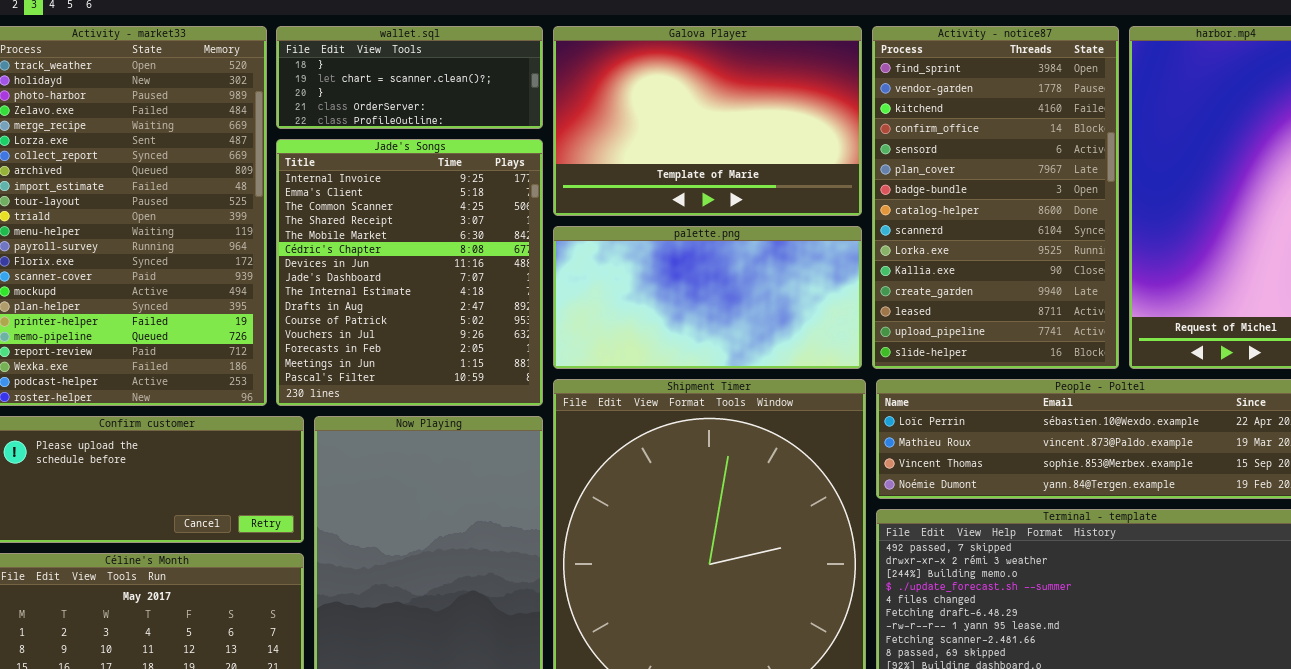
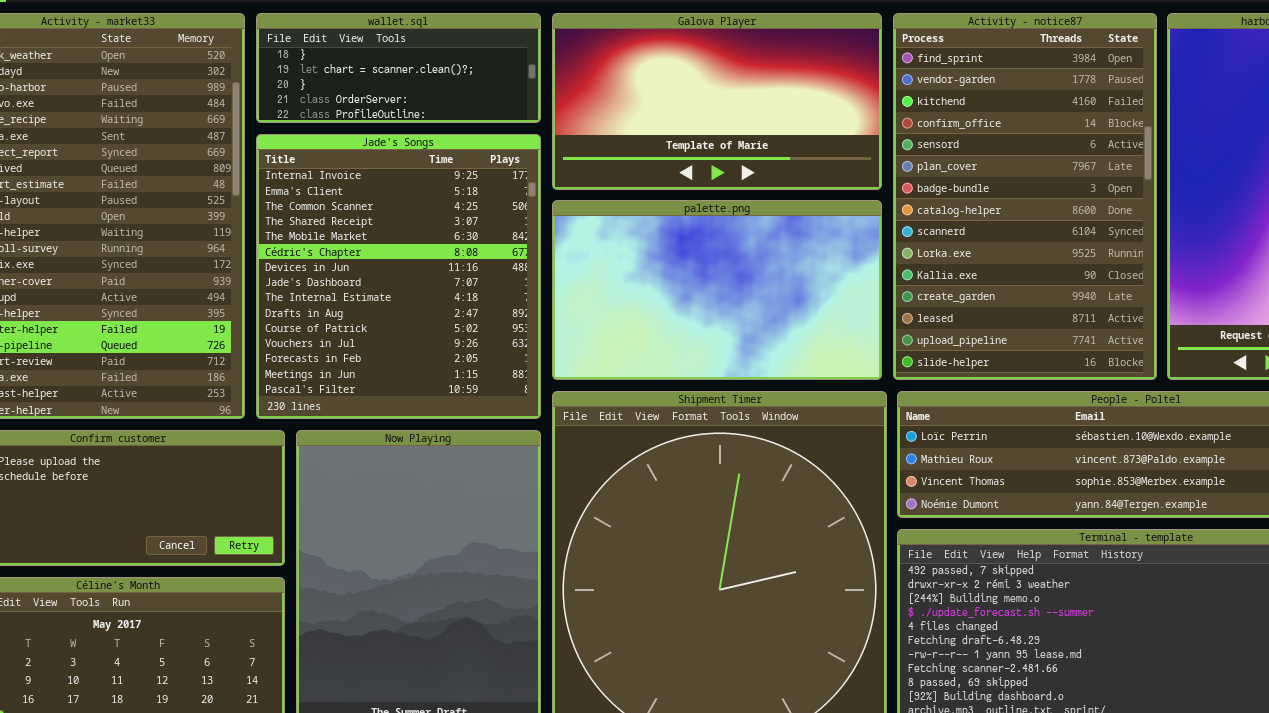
Galova Player: [553,26,862,216] -> [552,13,882,190], resized
palette.png: [553,226,862,369] -> [552,200,882,380], resized

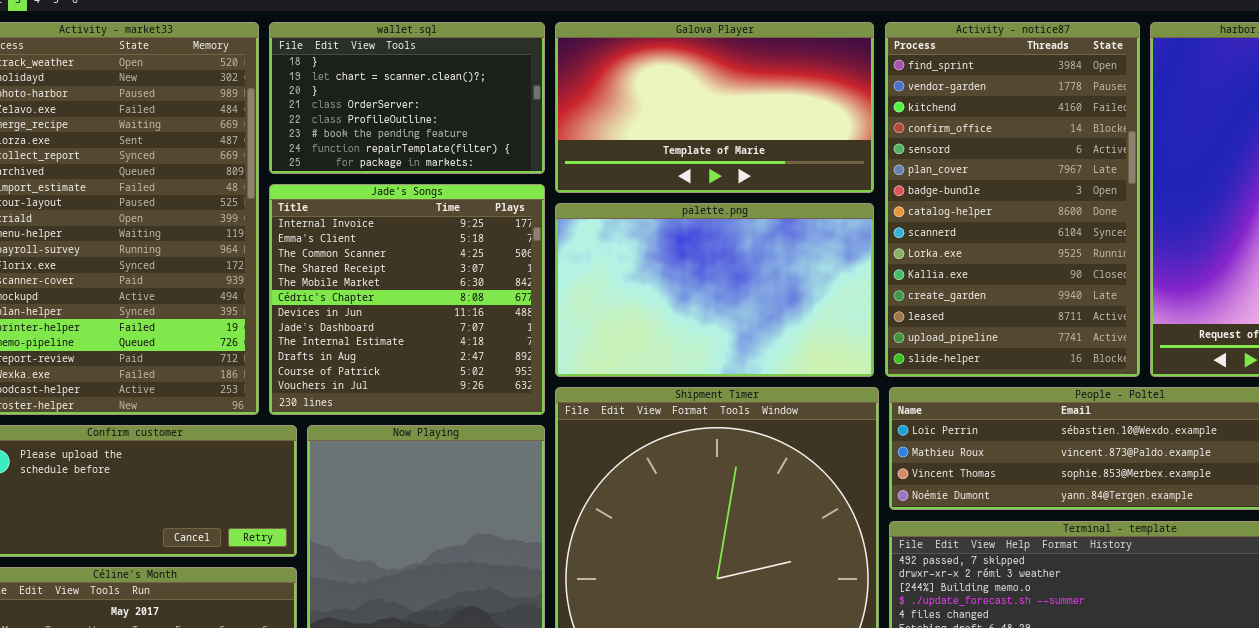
wallet.sql: [256,13,541,123] -> [269,22,545,174], resized
Jade's Songs: [256,134,541,419] -> [269,184,545,415], resized

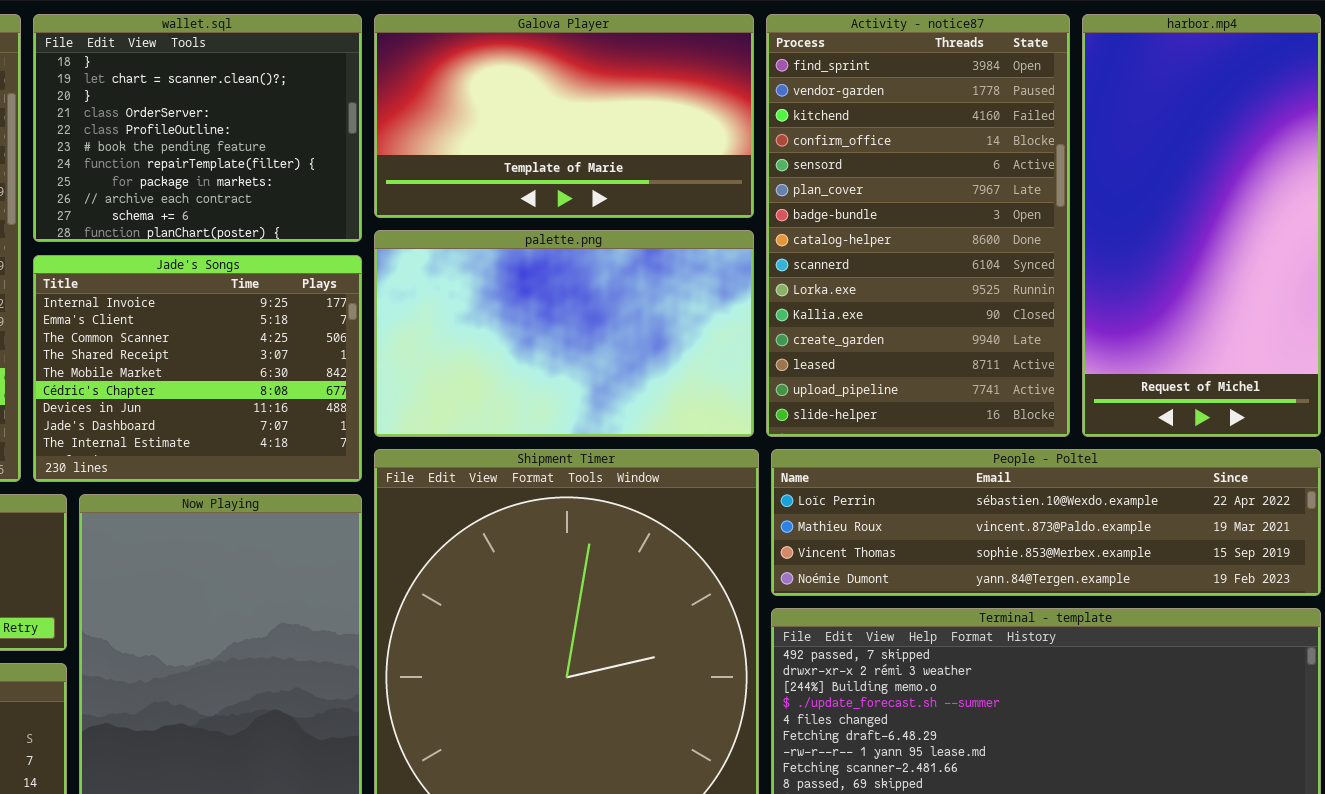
wallet.sql: [269,22,545,174] -> [33,14,362,242], resized
Jade's Songs: [269,184,545,415] -> [33,255,362,482], resized

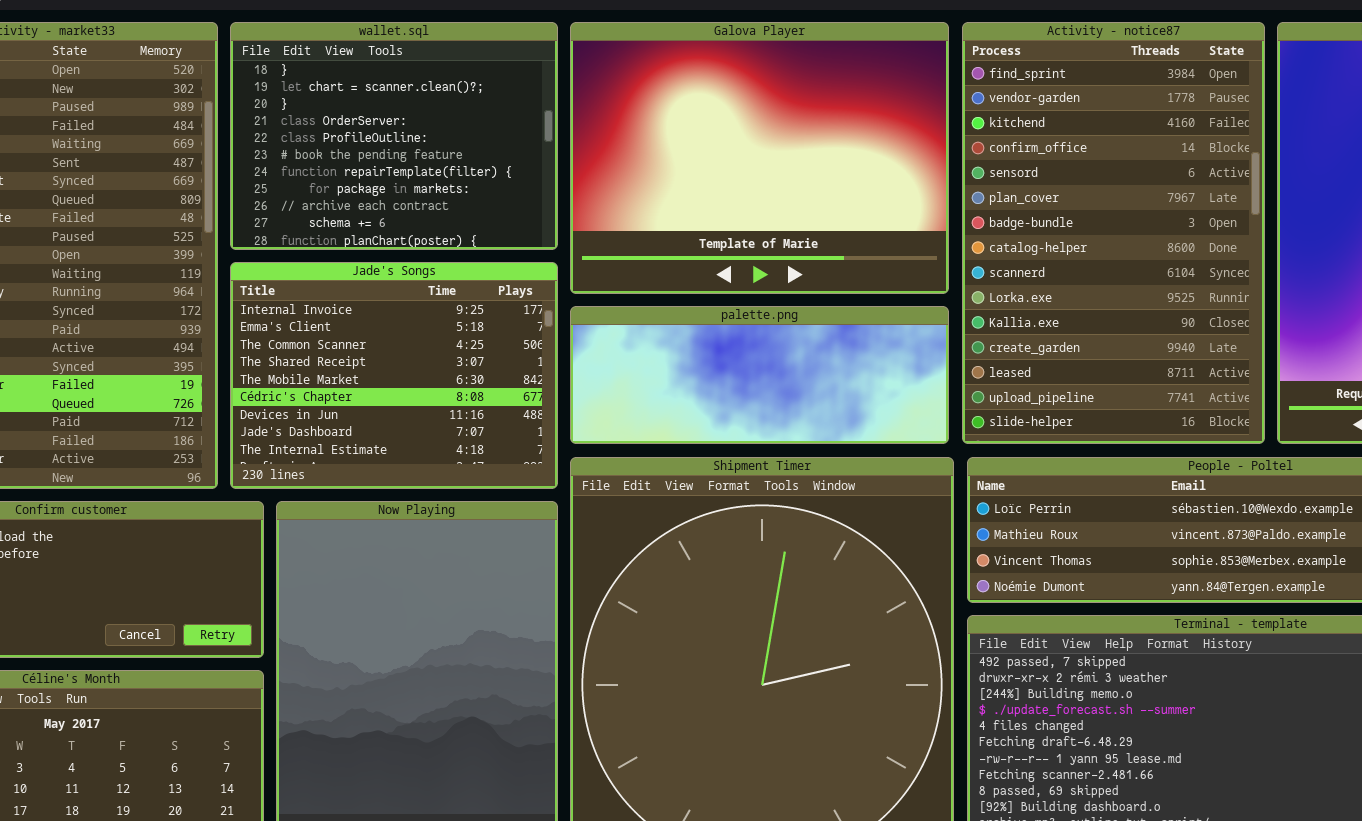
Galova Player: [374,14,754,218] -> [570,22,949,294], resized
palette.png: [374,230,754,437] -> [570,306,949,444], resized

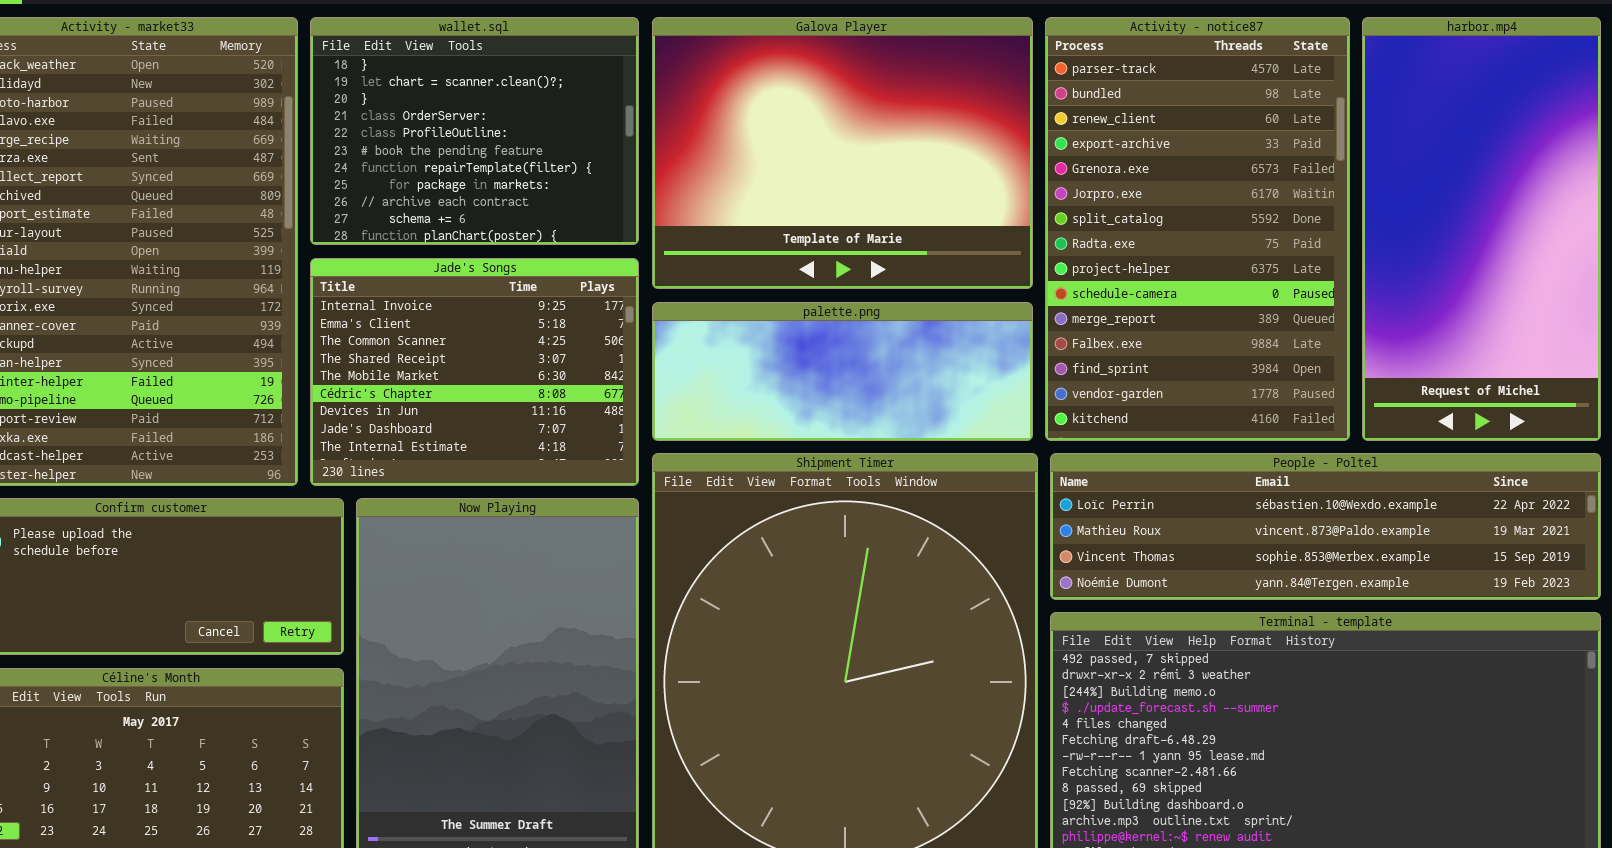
Activity - notice87: [962,22,1265,444] -> [1045,17,1350,441], scrolled up 12 rows

